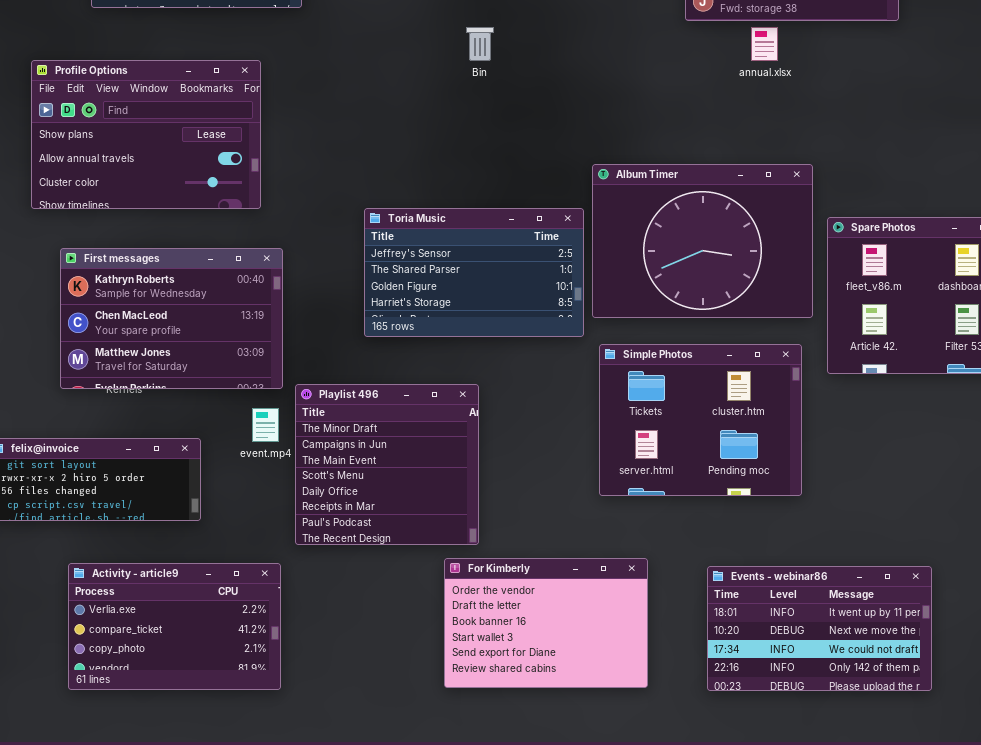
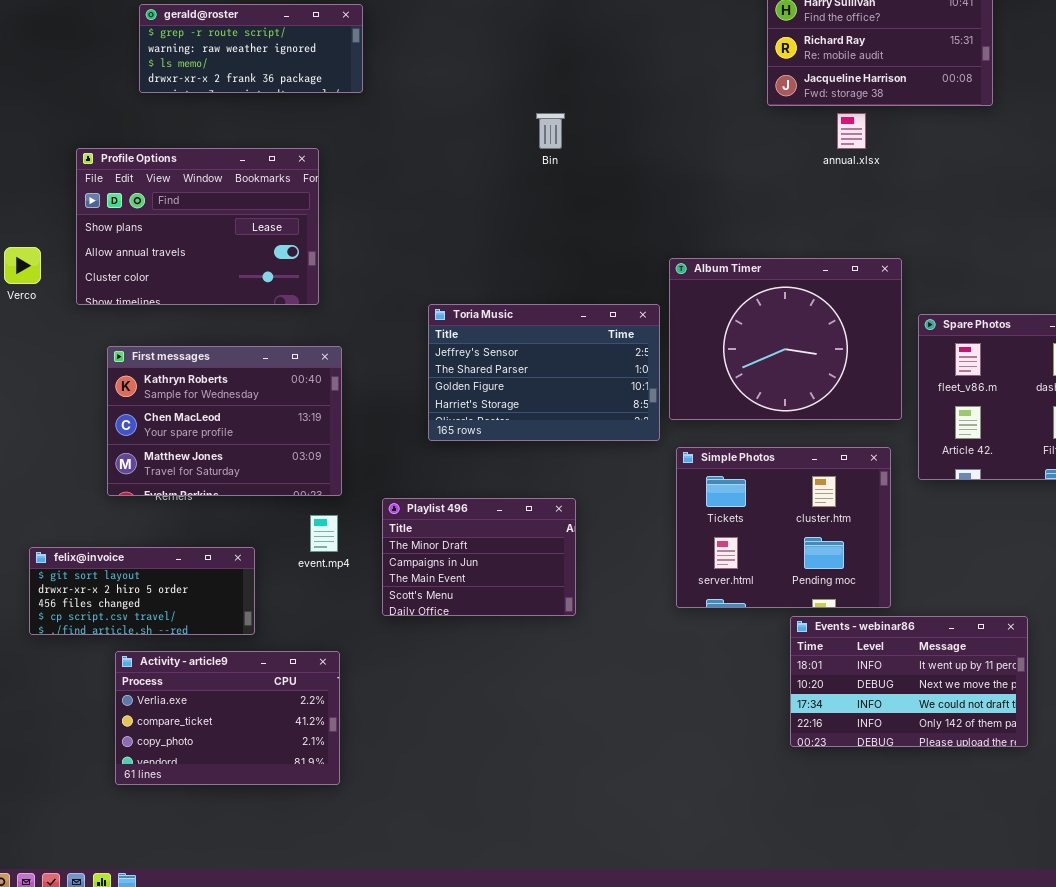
Playlist 496: [295,384,479,545] -> [382,498,576,616], moved, resized
For Kimberly: [444,558,648,688] -> none, closed
Activity - article9: [68,563,281,690] -> [115,651,340,785], moved
Events - webinar86: [707,566,932,691] -> [790,616,1028,747], moved

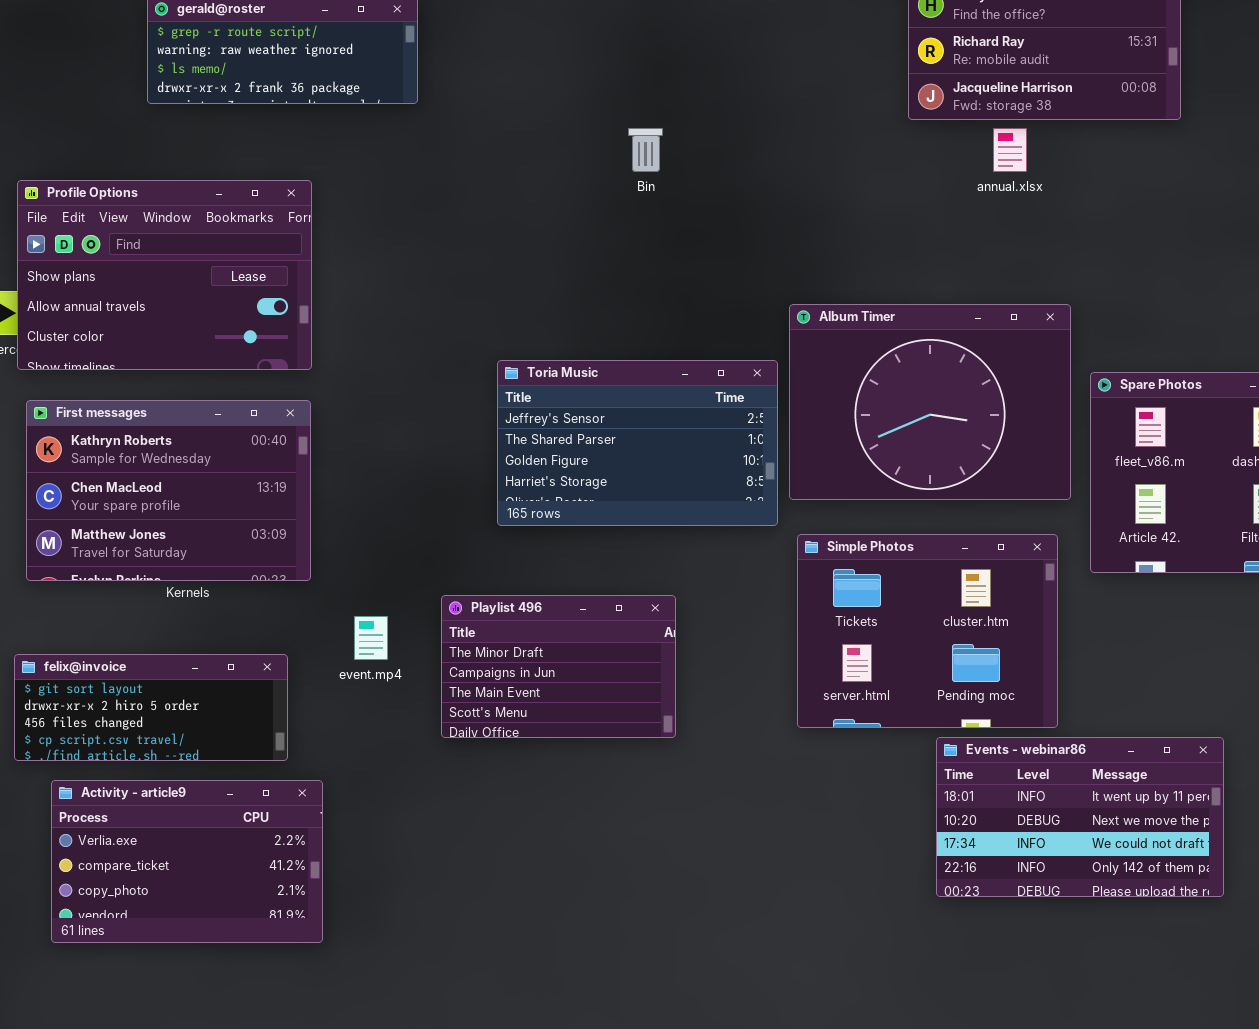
Profile Options: [76,148,319,305] -> [17,180,312,370], moved
First messages: [107,346,342,496] -> [26,400,311,581], moved
Activity - article9: [115,651,340,785] -> [51,780,323,943], moved

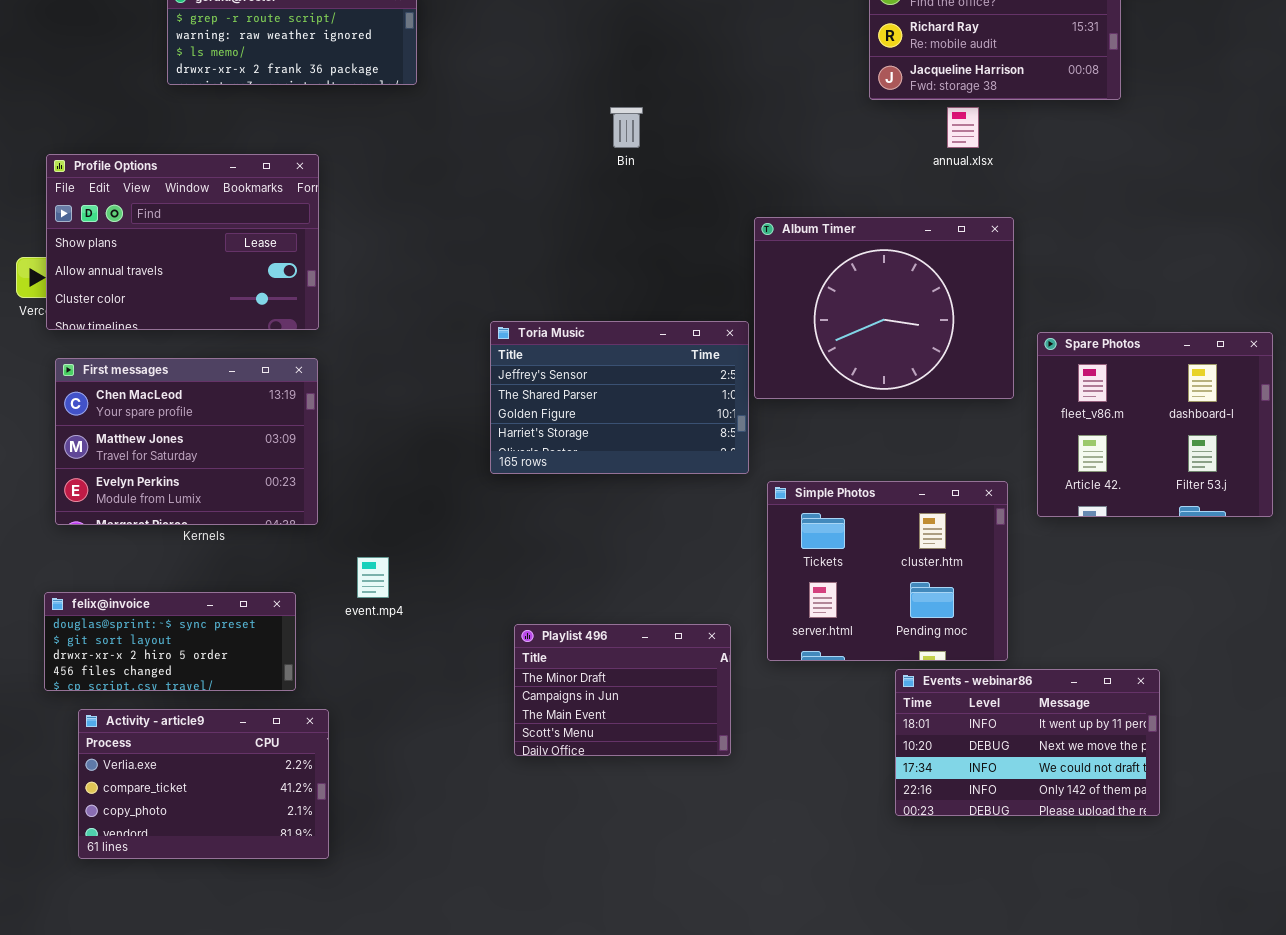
Album Timer: [789,304,1071,500] -> [754,217,1014,399], moved
First messages: [26,400,311,581] -> [55,358,318,525], scrolled down 1 row
Playlist 496: [441,595,676,738] -> [514,624,731,756], moved
felix@invoice: [14,654,288,761] -> [44,592,296,691], scrolled up 1 row

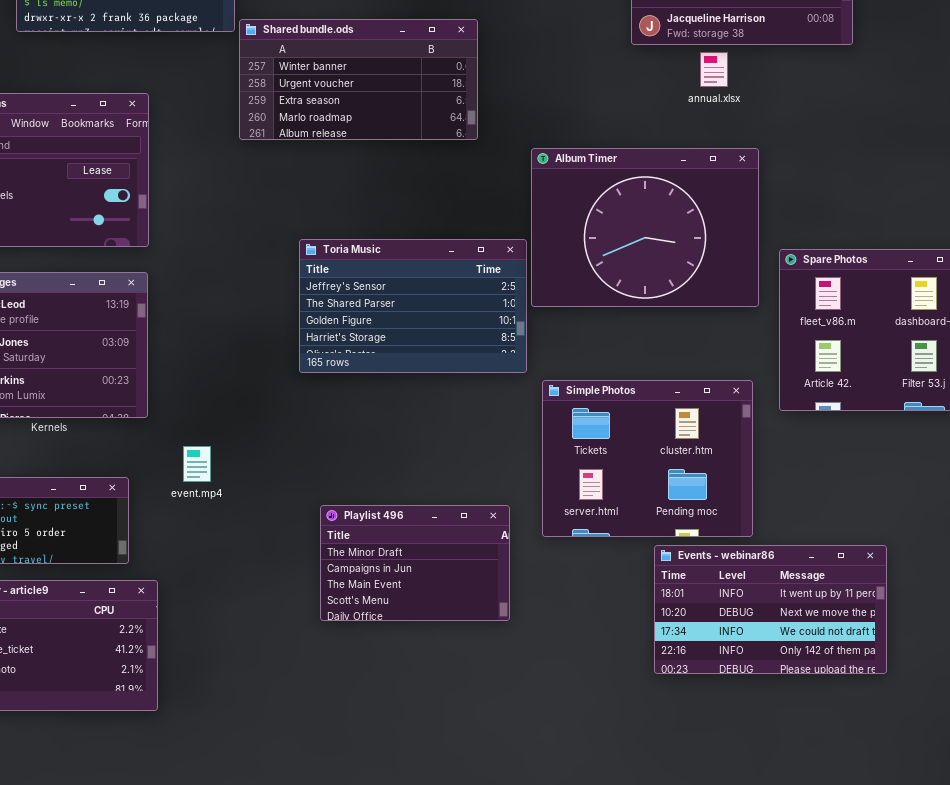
Shared bundle.ods: none -> [239,19,478,140], opened

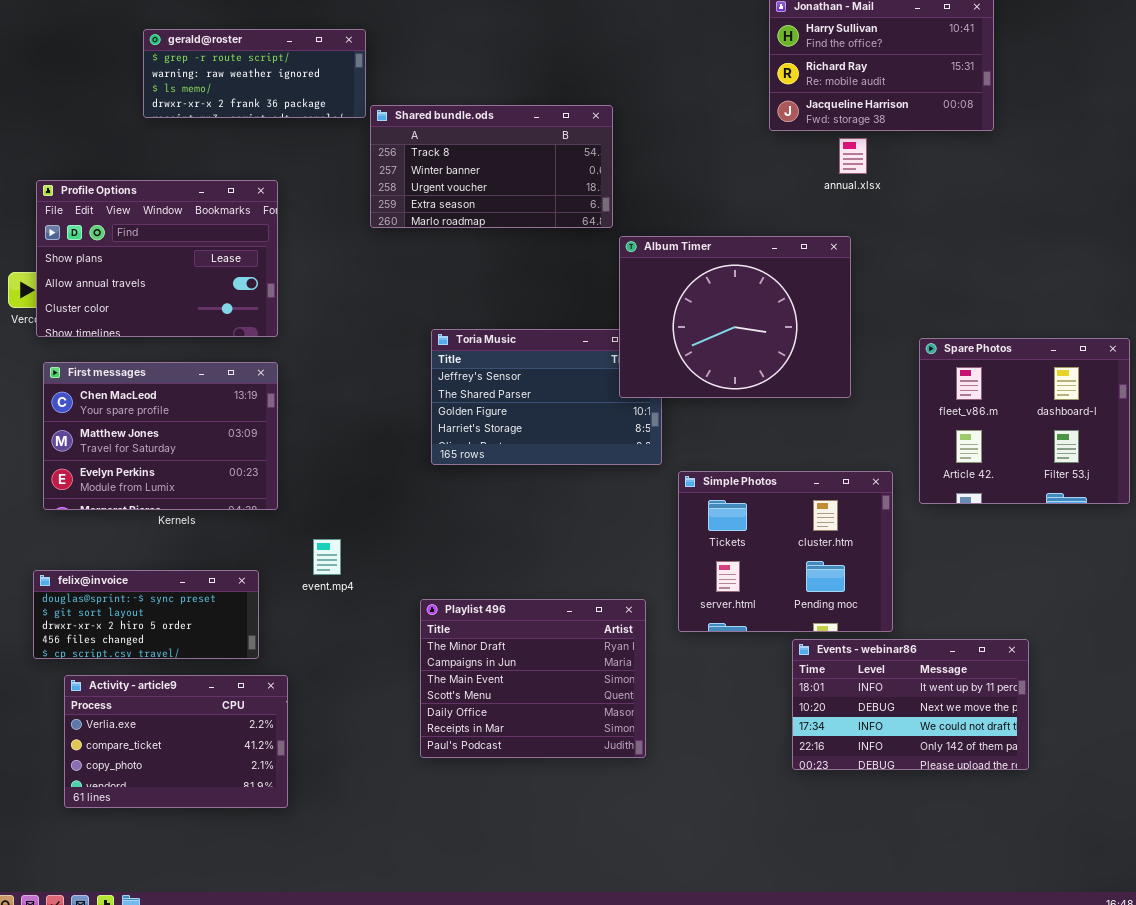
Shared bundle.ods: [239,19,478,140] -> [370,105,613,228], scrolled up 1 row
Album Timer: [531,148,759,307] -> [619,236,851,398], moved
Playlist 496: [320,505,510,621] -> [420,599,646,758], resized

